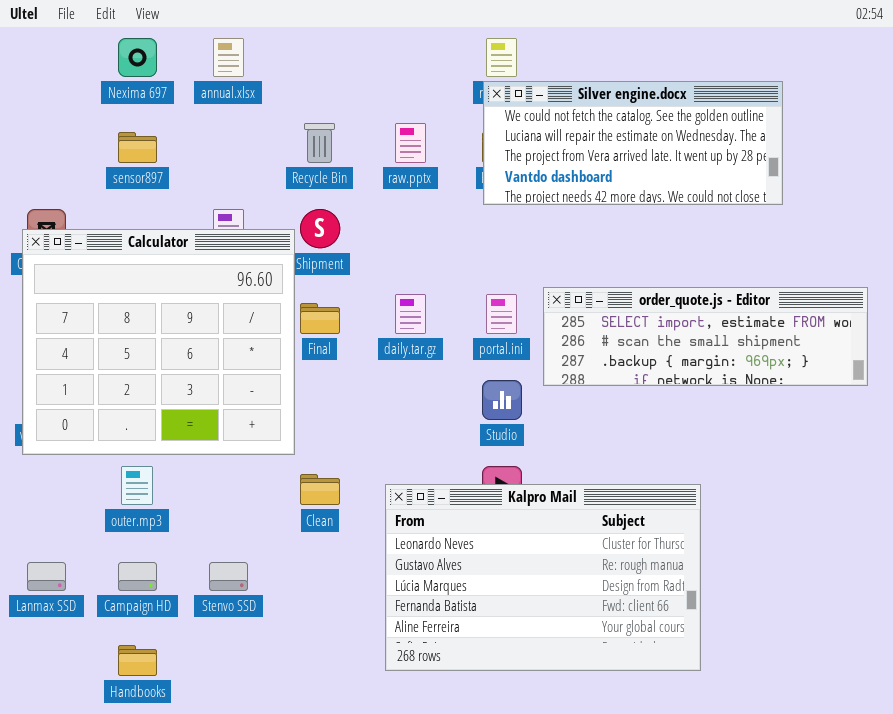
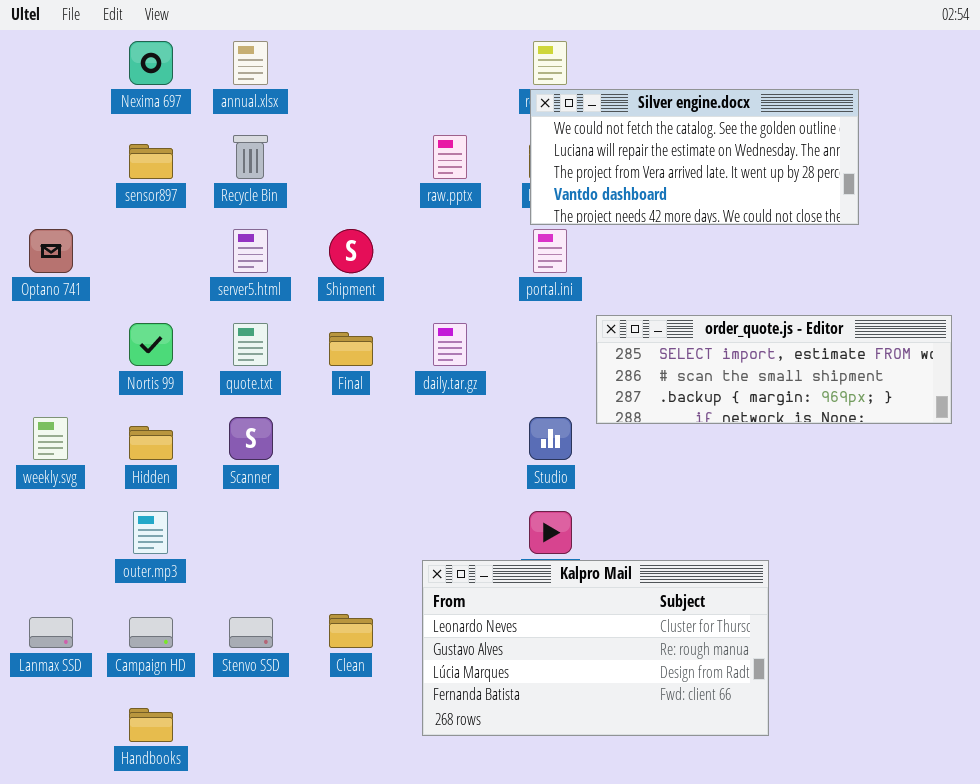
Recycle Bin: [304,123,335,163] -> [233,135,268,179], moved
Calculator: [22,229,295,455] -> none, closed
portal.ini: [486,294,517,334] -> [533,229,567,273], moved
Clean: [300,474,340,505] -> [329,614,373,648], moved
Kalpro Mail: [385,484,701,671] -> [422,560,769,736], resized

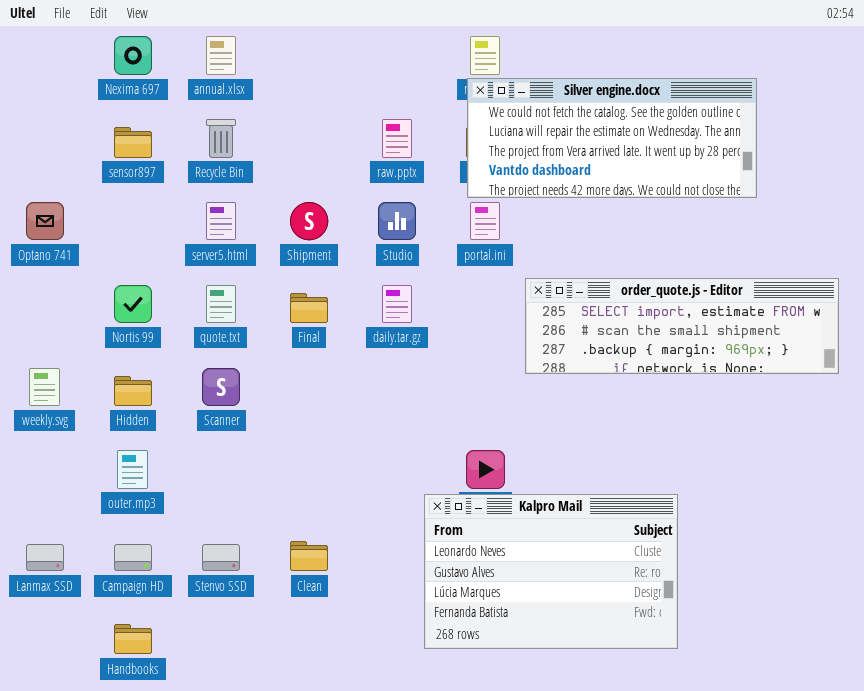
Studio: [529,417,572,460] -> [378,202,416,240], moved
Kalpro Mail: [422,560,769,736] -> [424,494,678,649], resized

